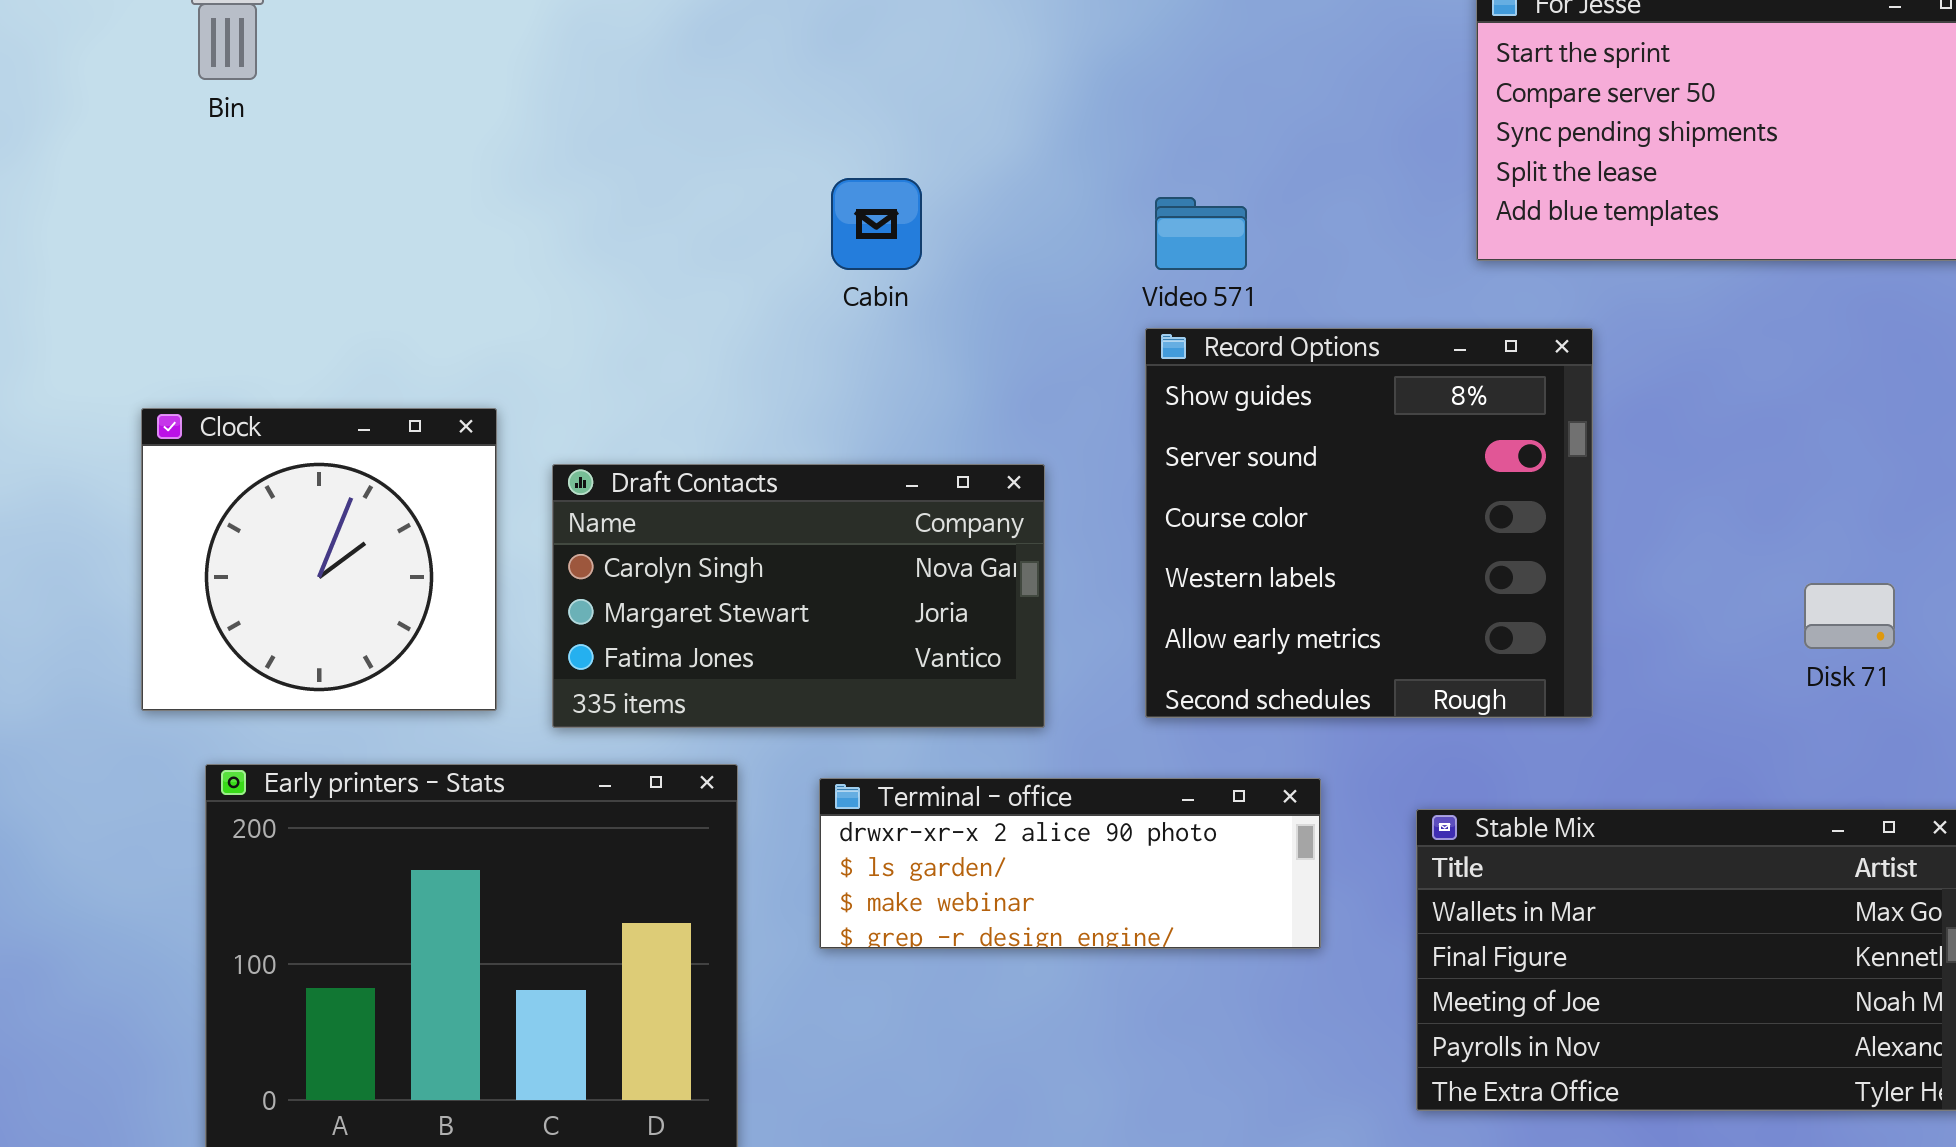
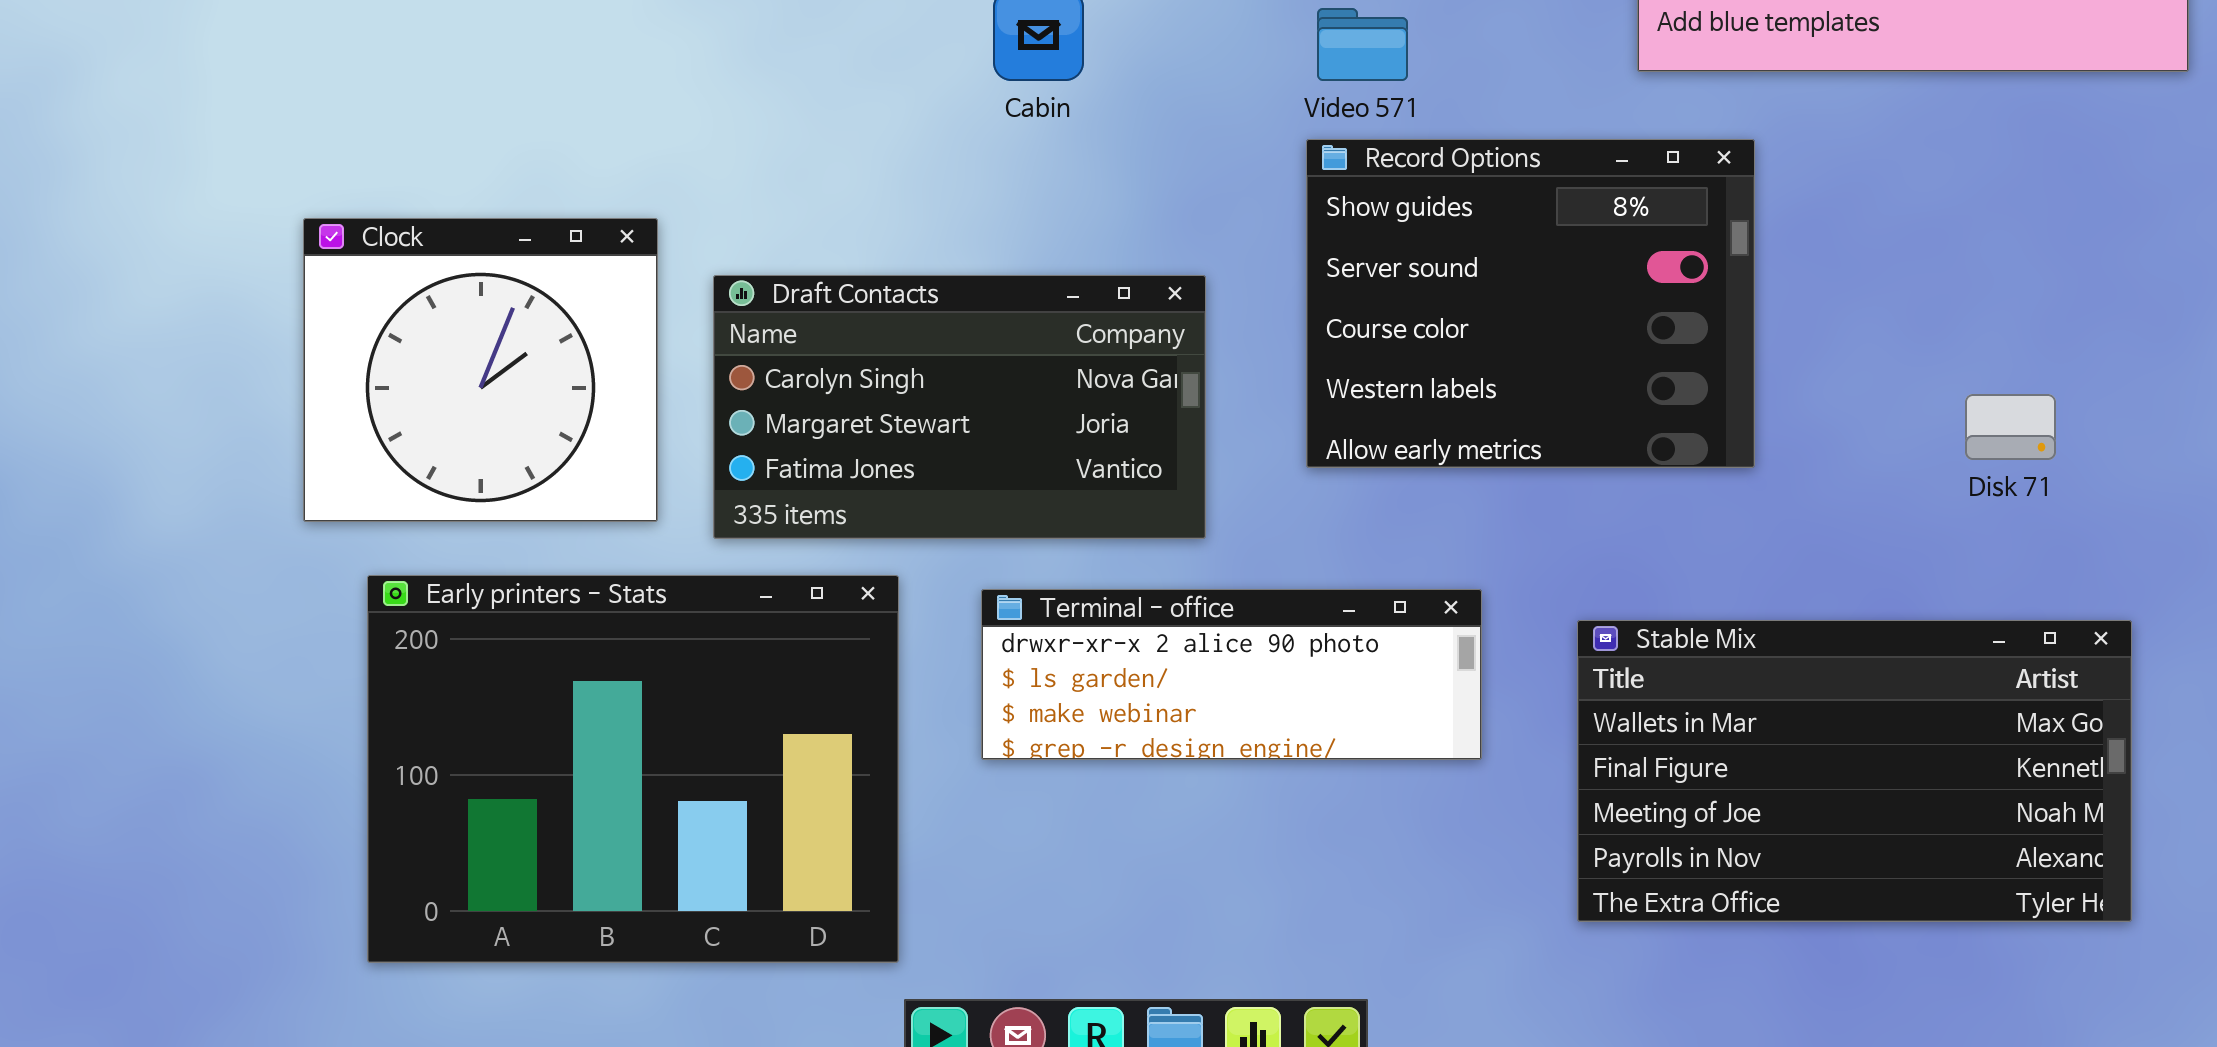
Record Options: [1145,328,1593,718] -> [1306,139,1755,468], resized

